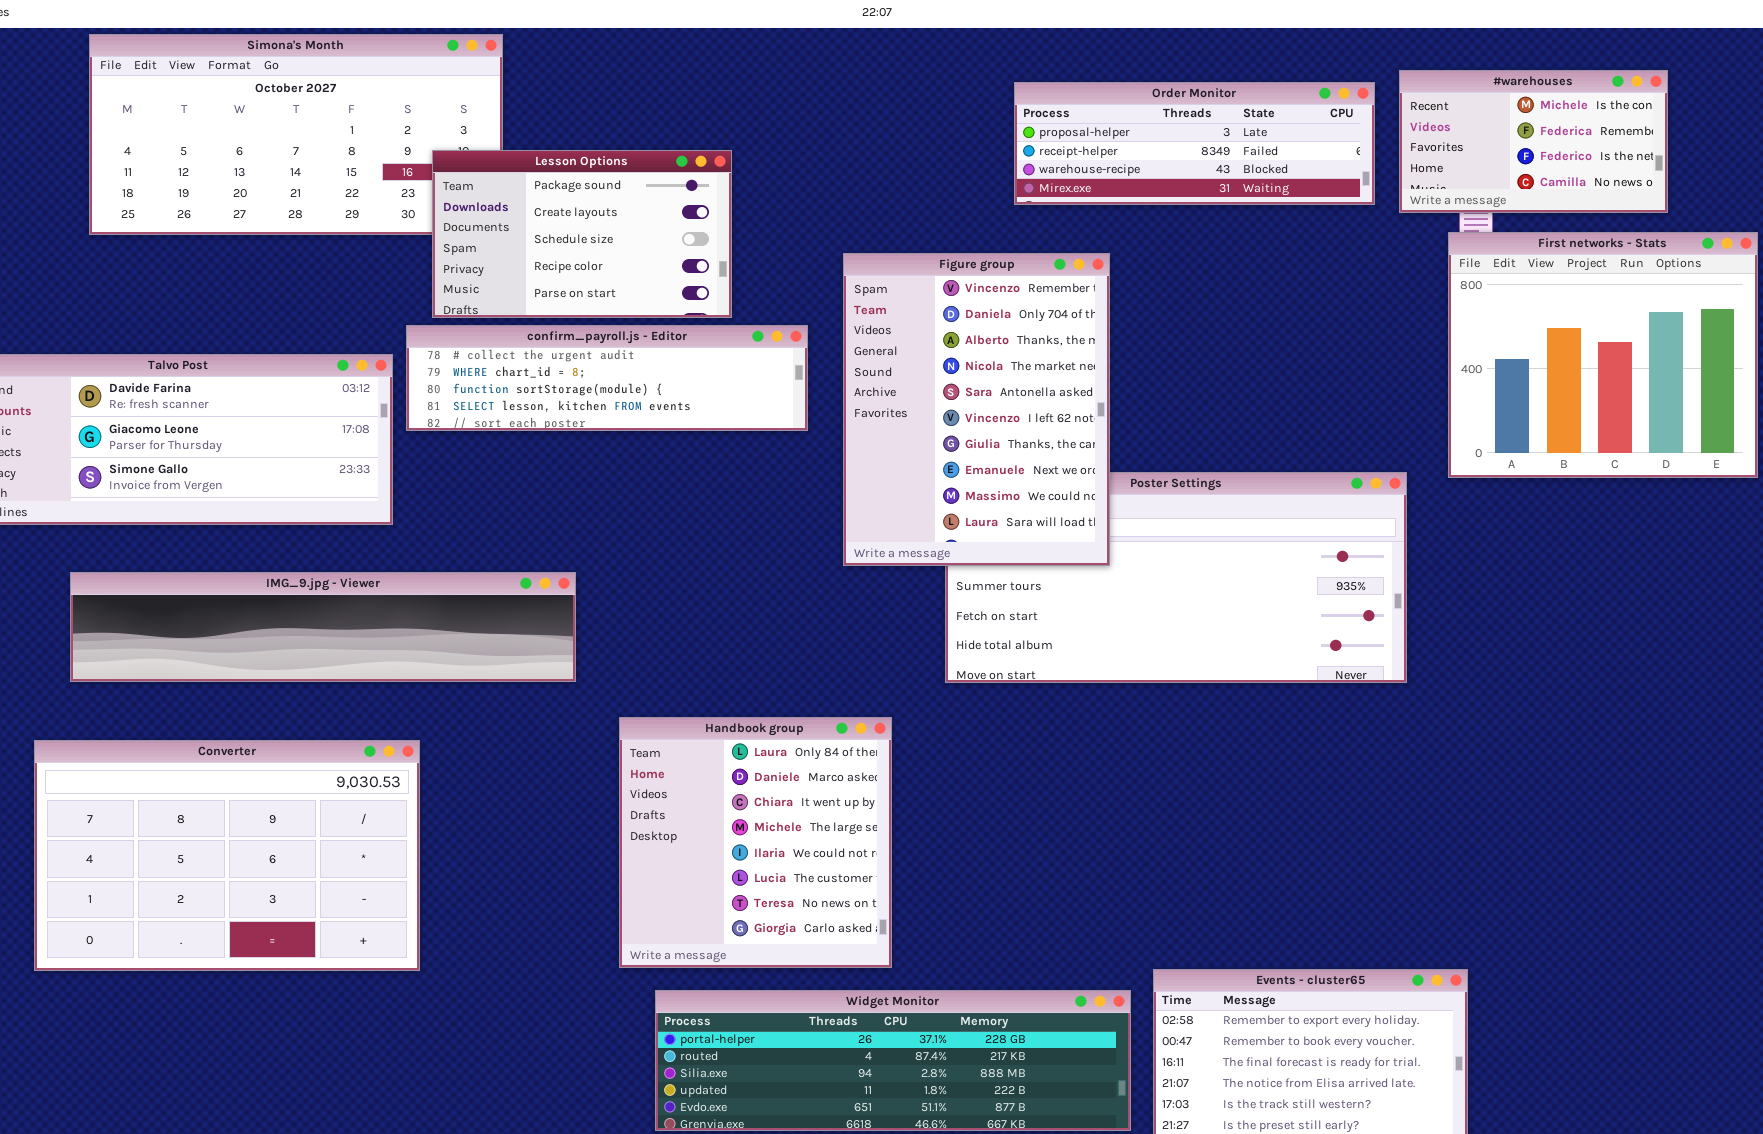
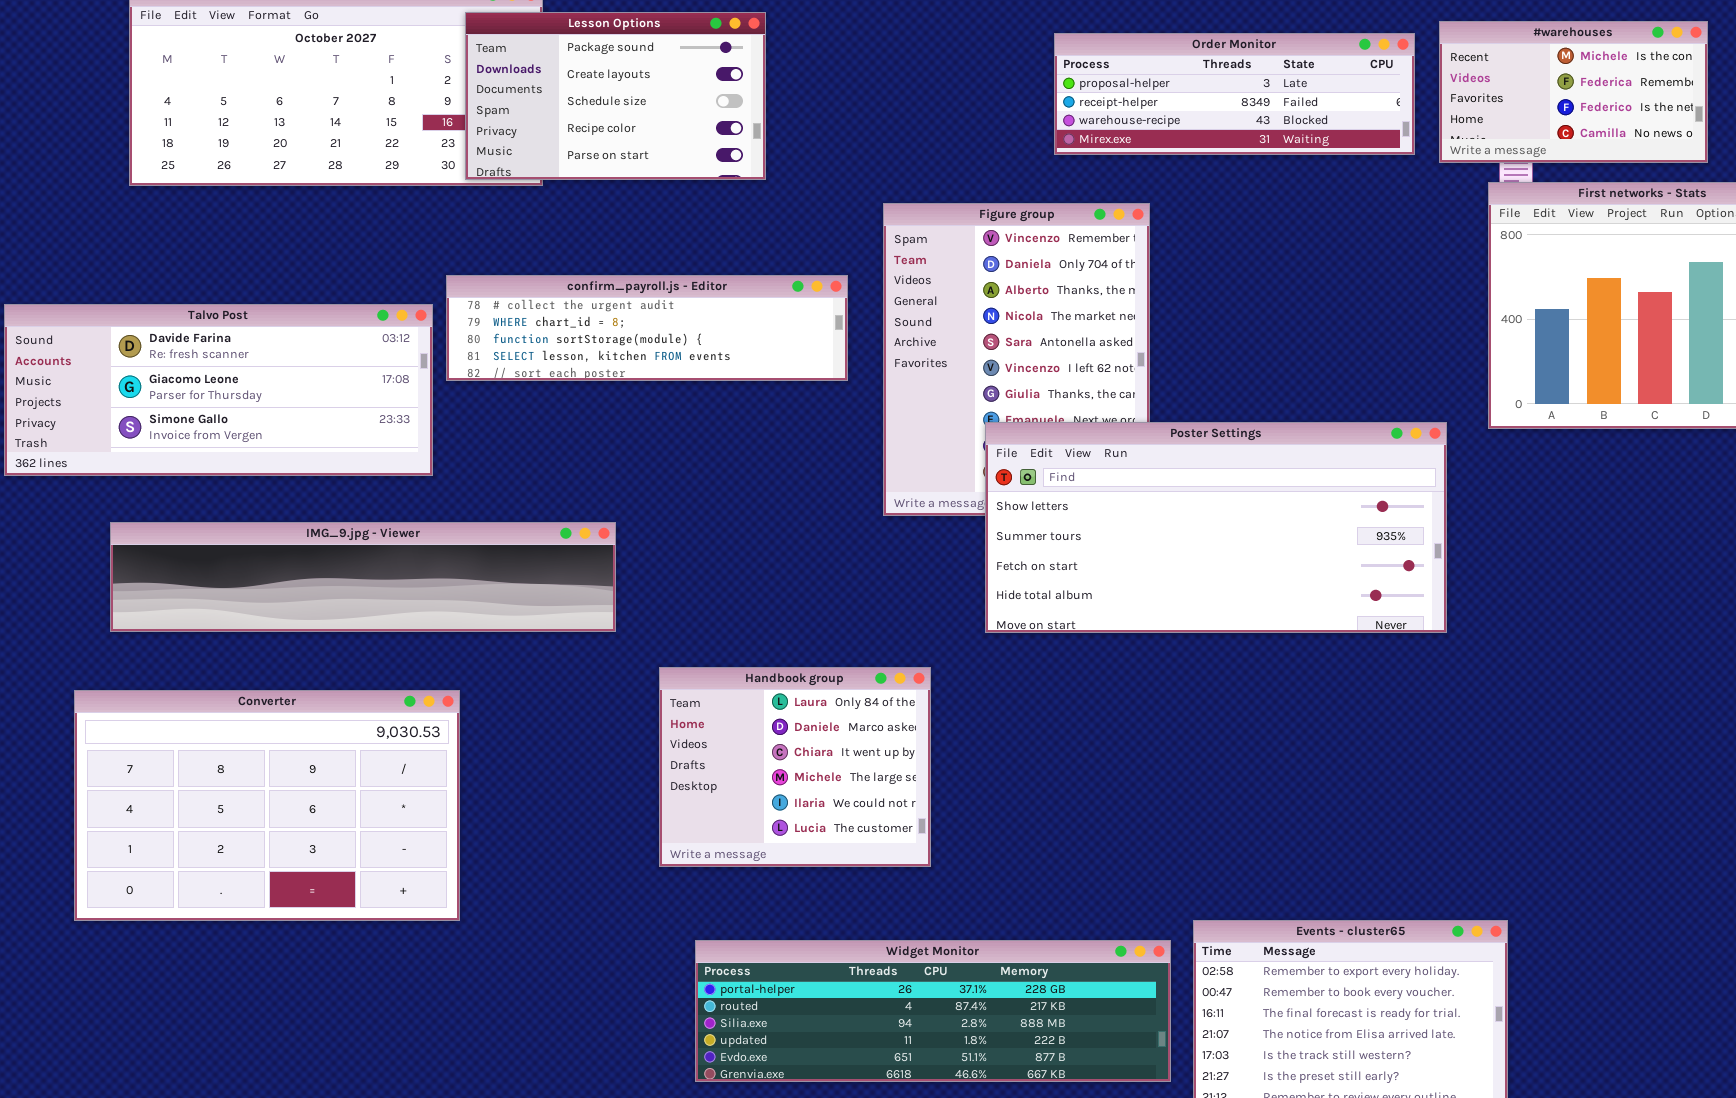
Lesson Options: [432,150,732,318] -> [465,12,766,180], moved
Poster Settings: [945,472,1407,683] -> [985,422,1447,633], raised
Handbook group: [619,717,892,968] -> [659,667,931,867], resized

